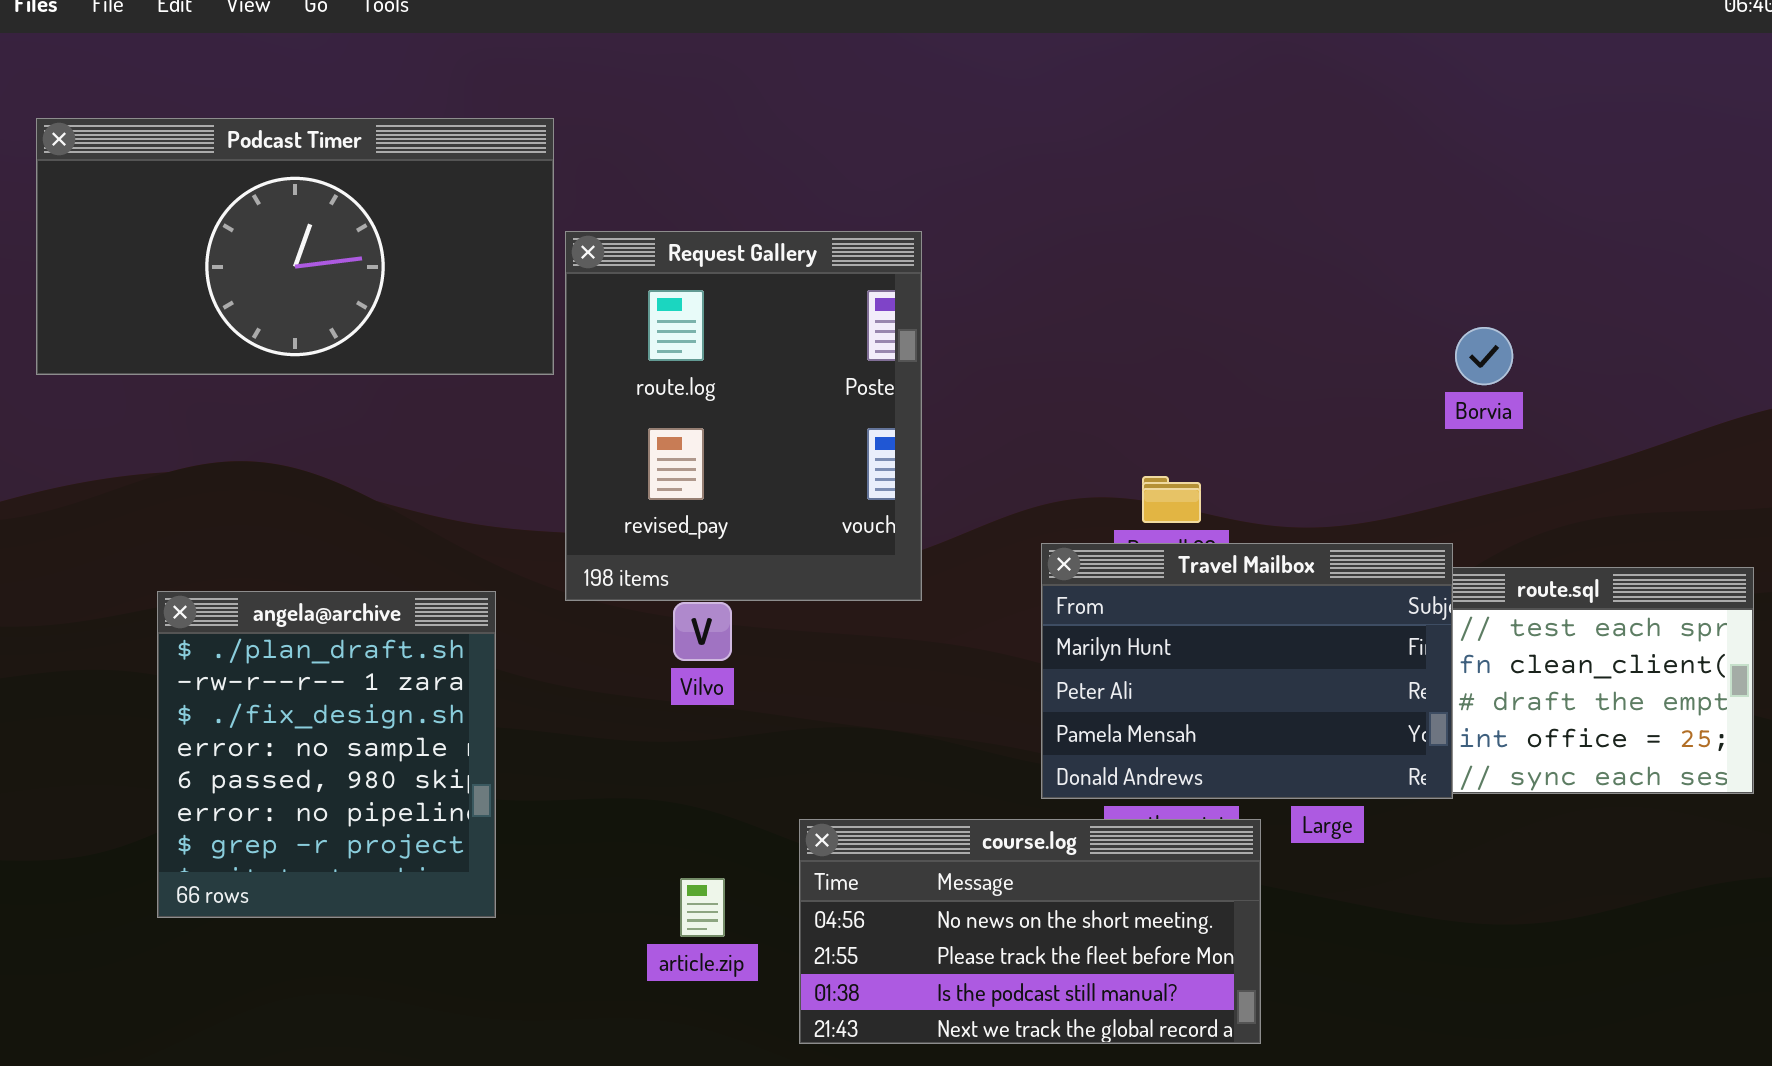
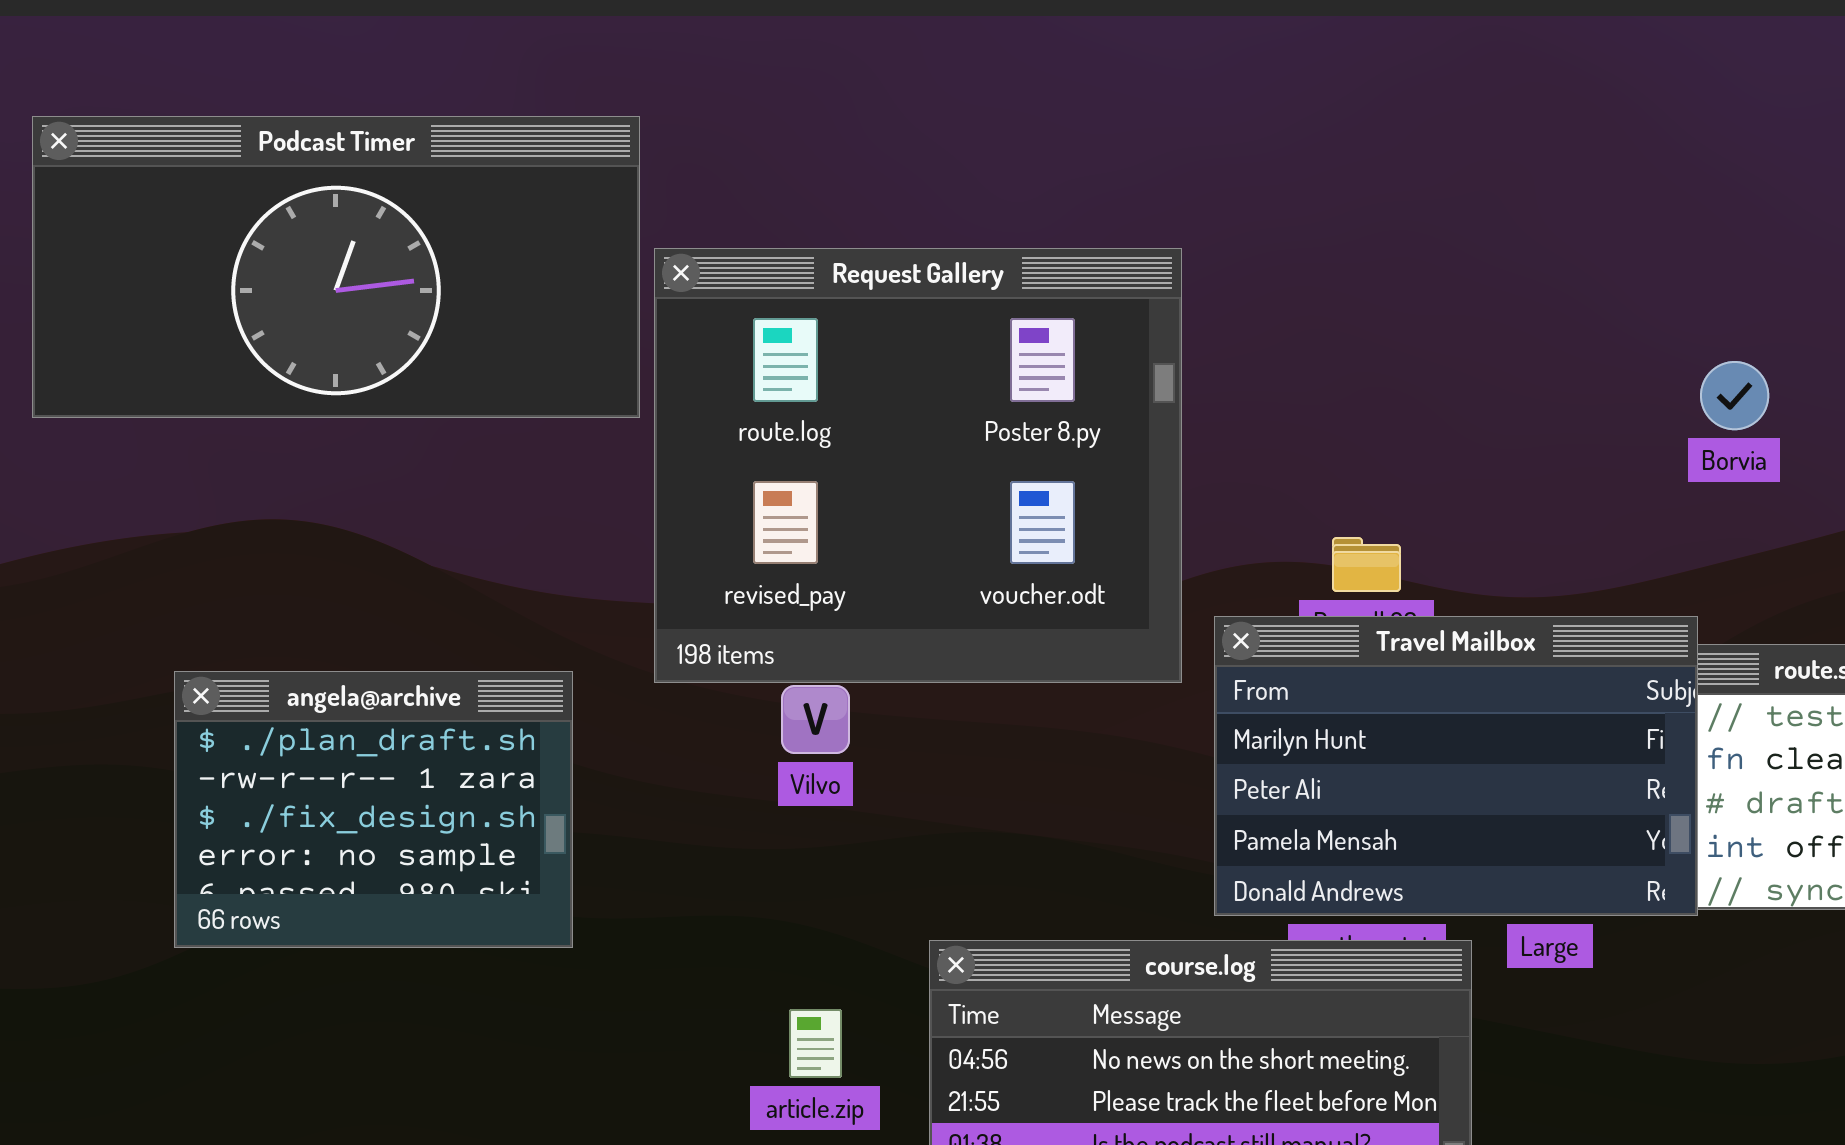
Request Gallery: [565,231,922,601] -> [654,248,1182,683], resized
angela@archive: [157,591,496,918] -> [174,671,573,948], resized

